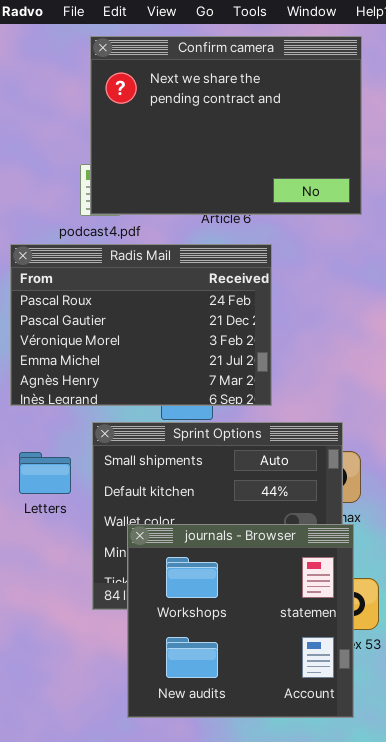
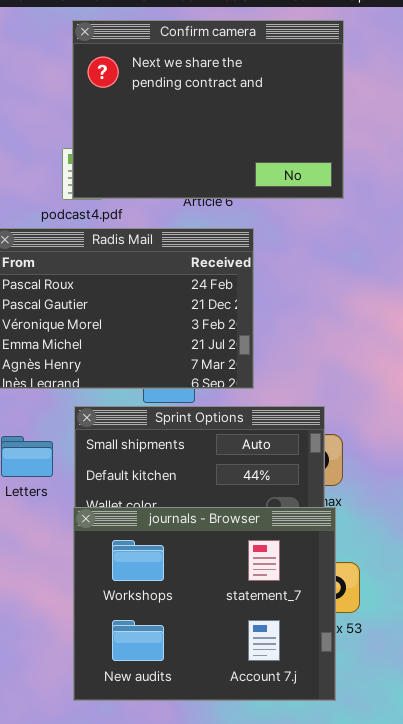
journals - Browser: [127,524,354,718] -> [73,507,336,701], resized

